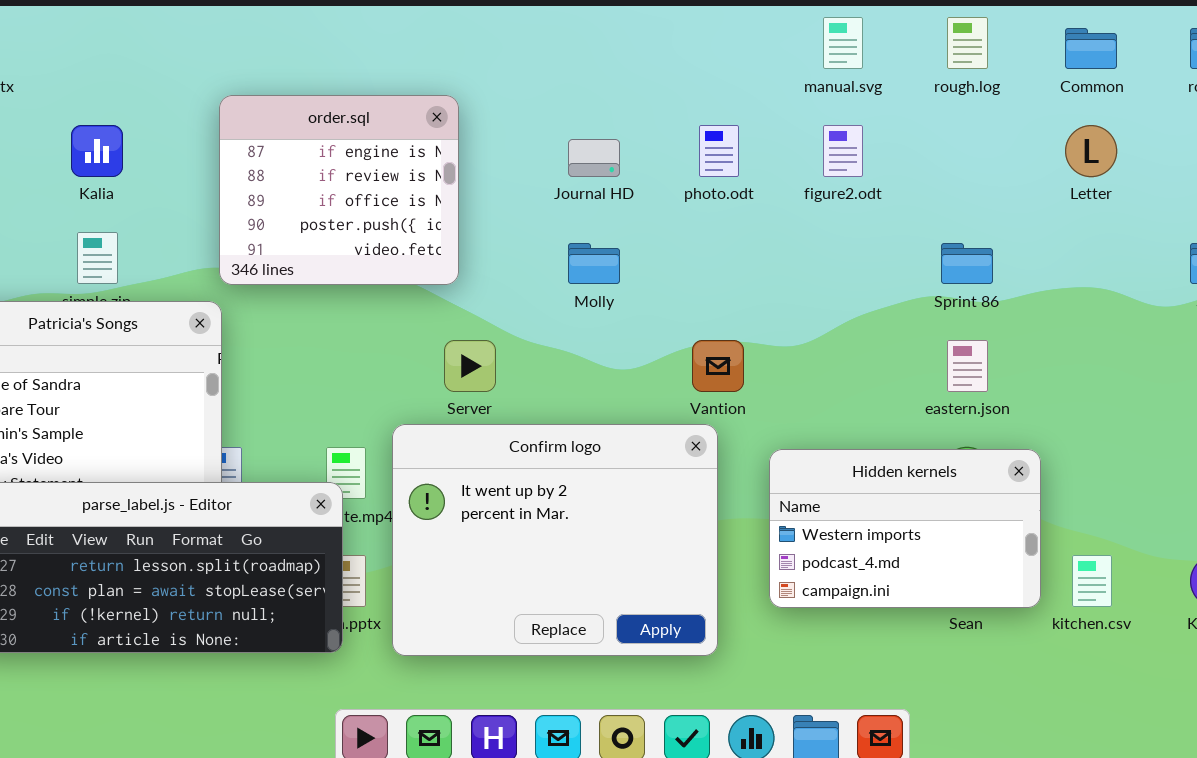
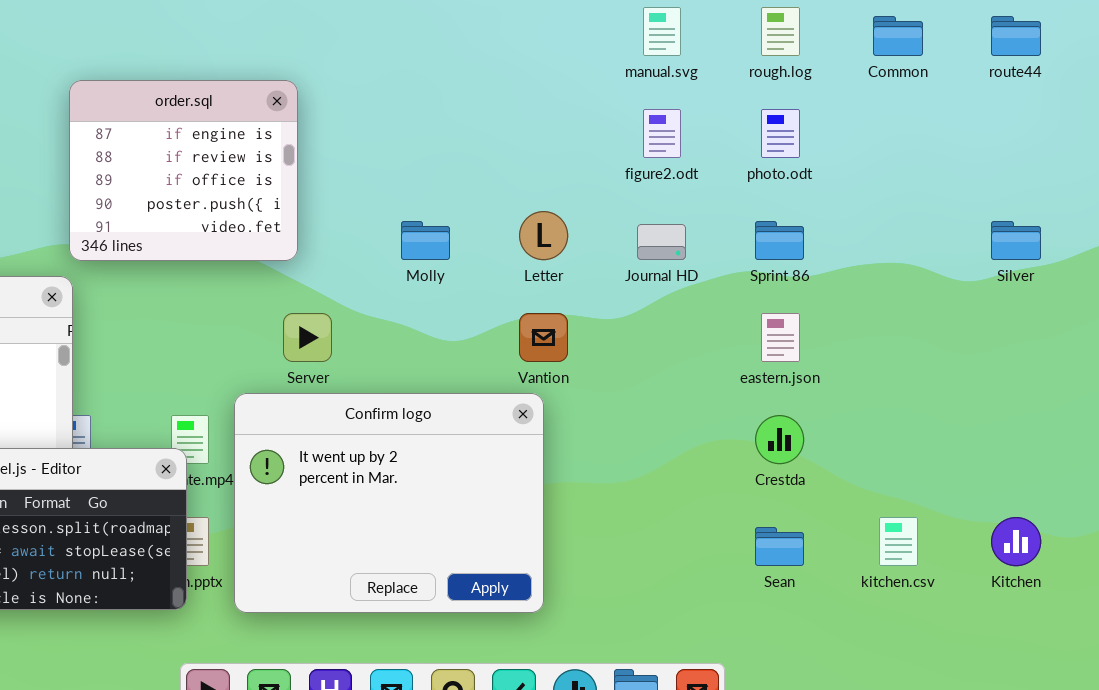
photo.odt: [699,125,739,177] -> [761,109,800,158], moved
Letter: [1065,125,1117,177] -> [519,211,568,260], moved
Journal HD: [568,139,620,177] -> [637,224,686,260], moved
Hidden kernels: [769,449,1041,608] -> none, closed

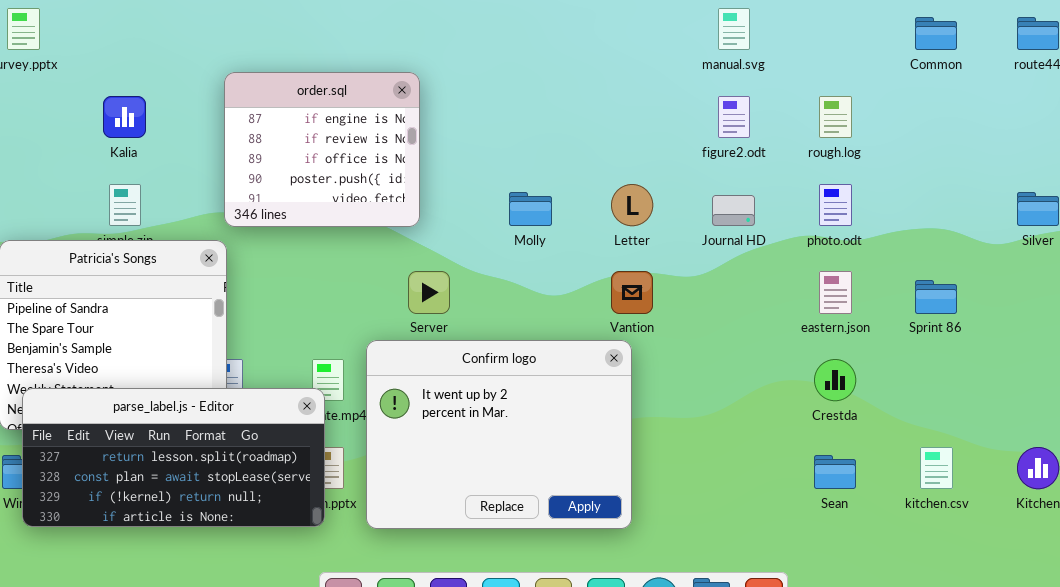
rough.log: [761,7,800,56] -> [819,96,852,138], moved
photo.odt: [761,109,800,158] -> [819,184,852,226], moved
Sprint 86: [755,221,804,260] -> [915,280,957,314], moved

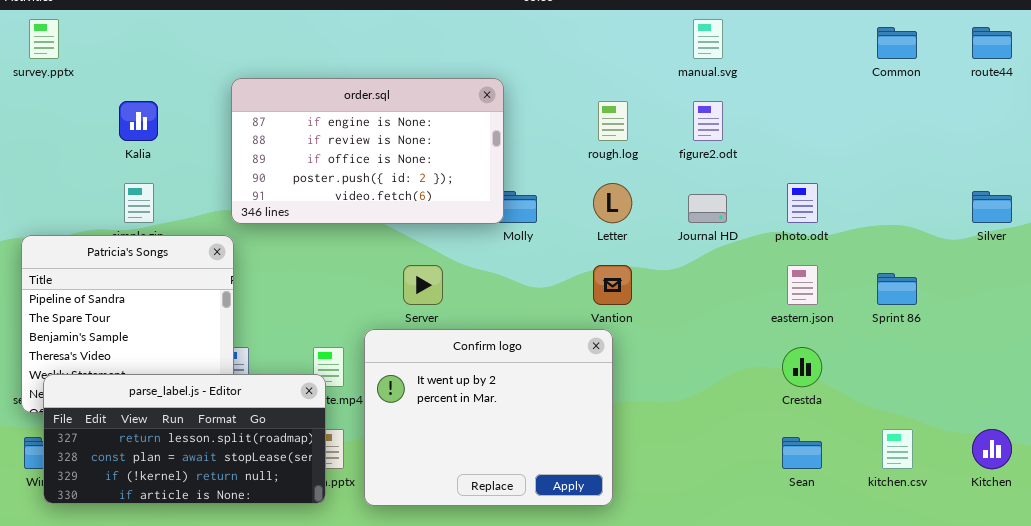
order.sql: [224,72,420,227] -> [231,78,504,224], resized
rough.log: [819,96,852,138] -> [598,101,628,141], moved

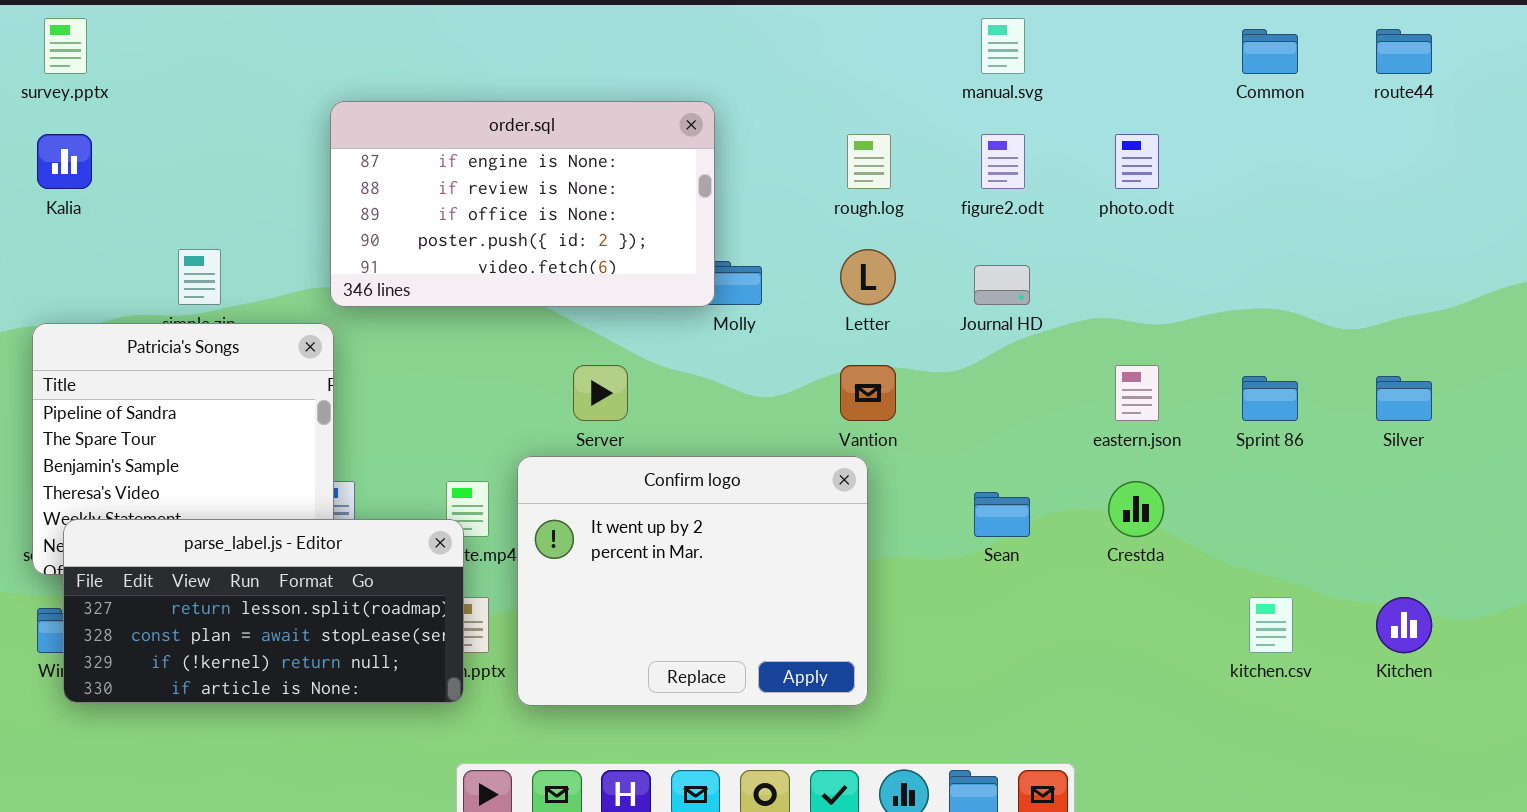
Kalia: [119,101,158,141] -> [37,134,92,189], moved
photo.odt: [787,183,818,223] -> [1115,134,1159,189], moved
Silver: [972,191,1012,223] -> [1376,376,1432,421], moved
Sean: [782,437,822,469] -> [974,492,1030,537], moved

